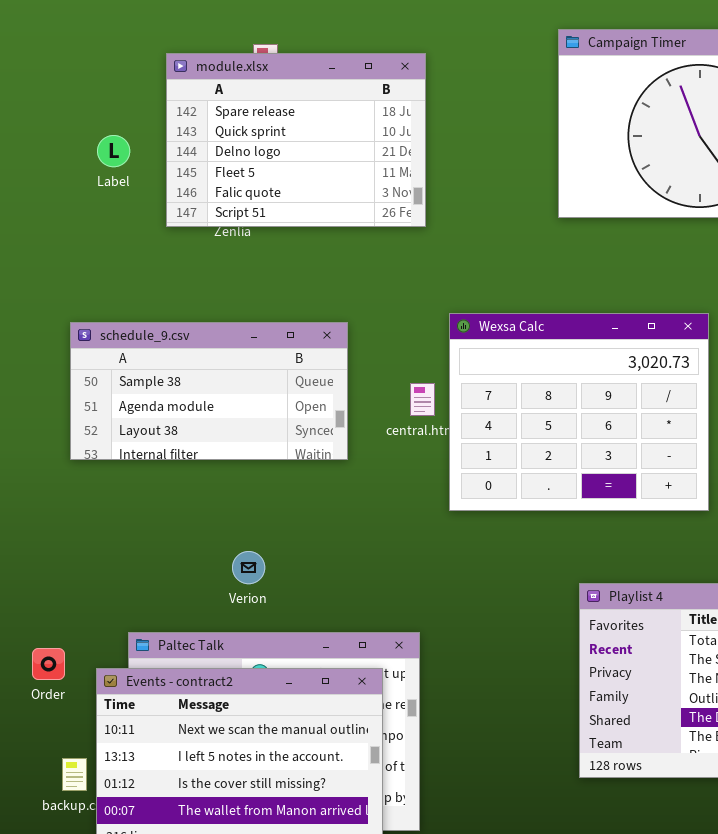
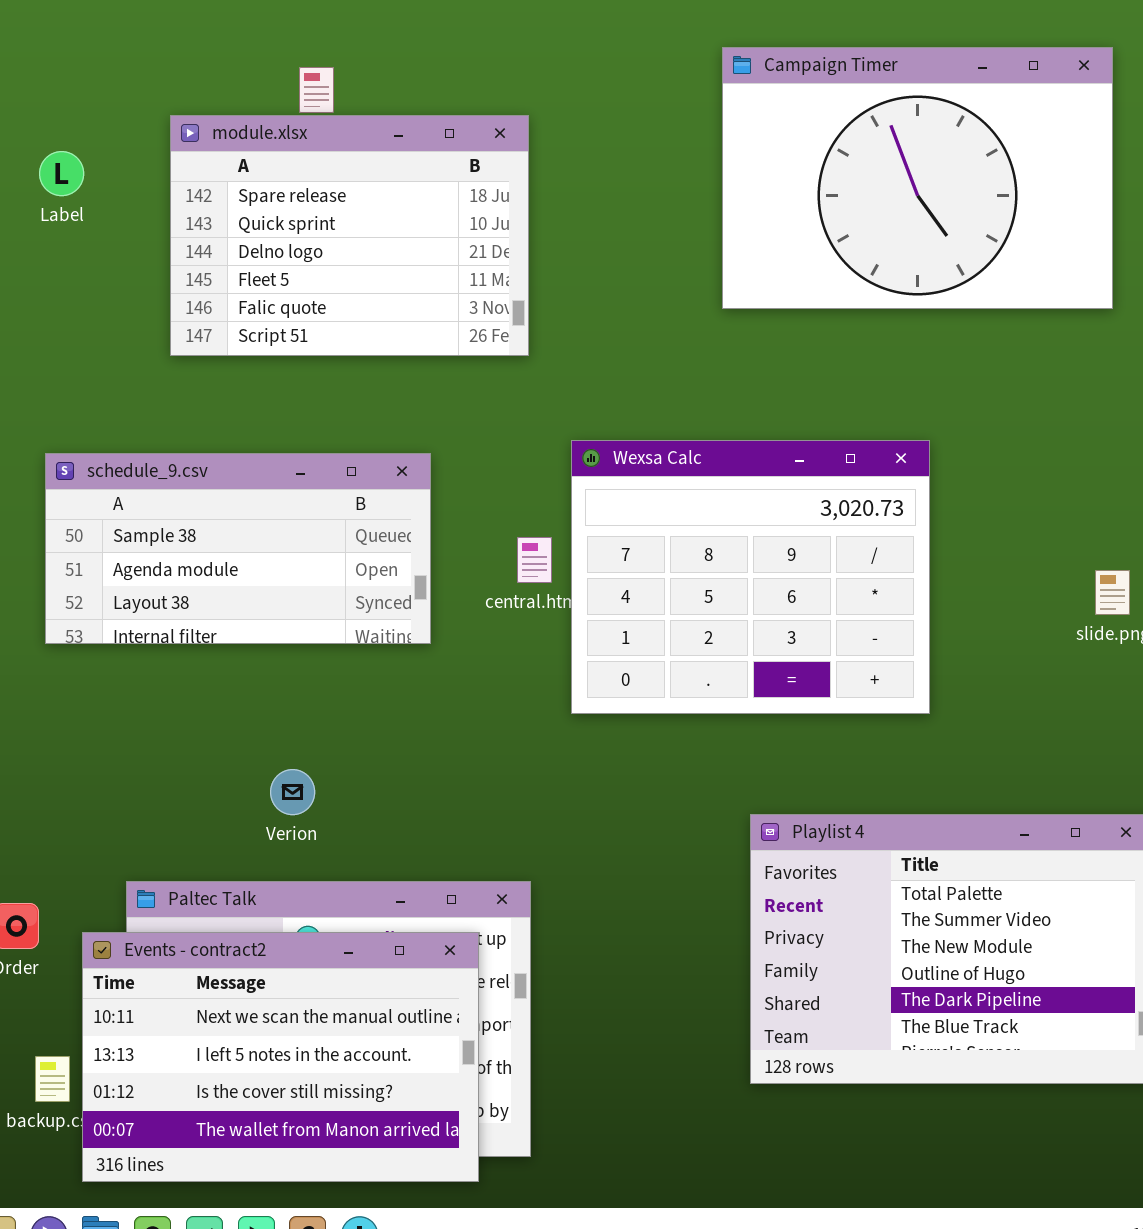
module.xlsx: [166,53,426,227] -> [170,115,529,356], moved
Label: [97,135,130,167] -> [39,151,84,196], moved

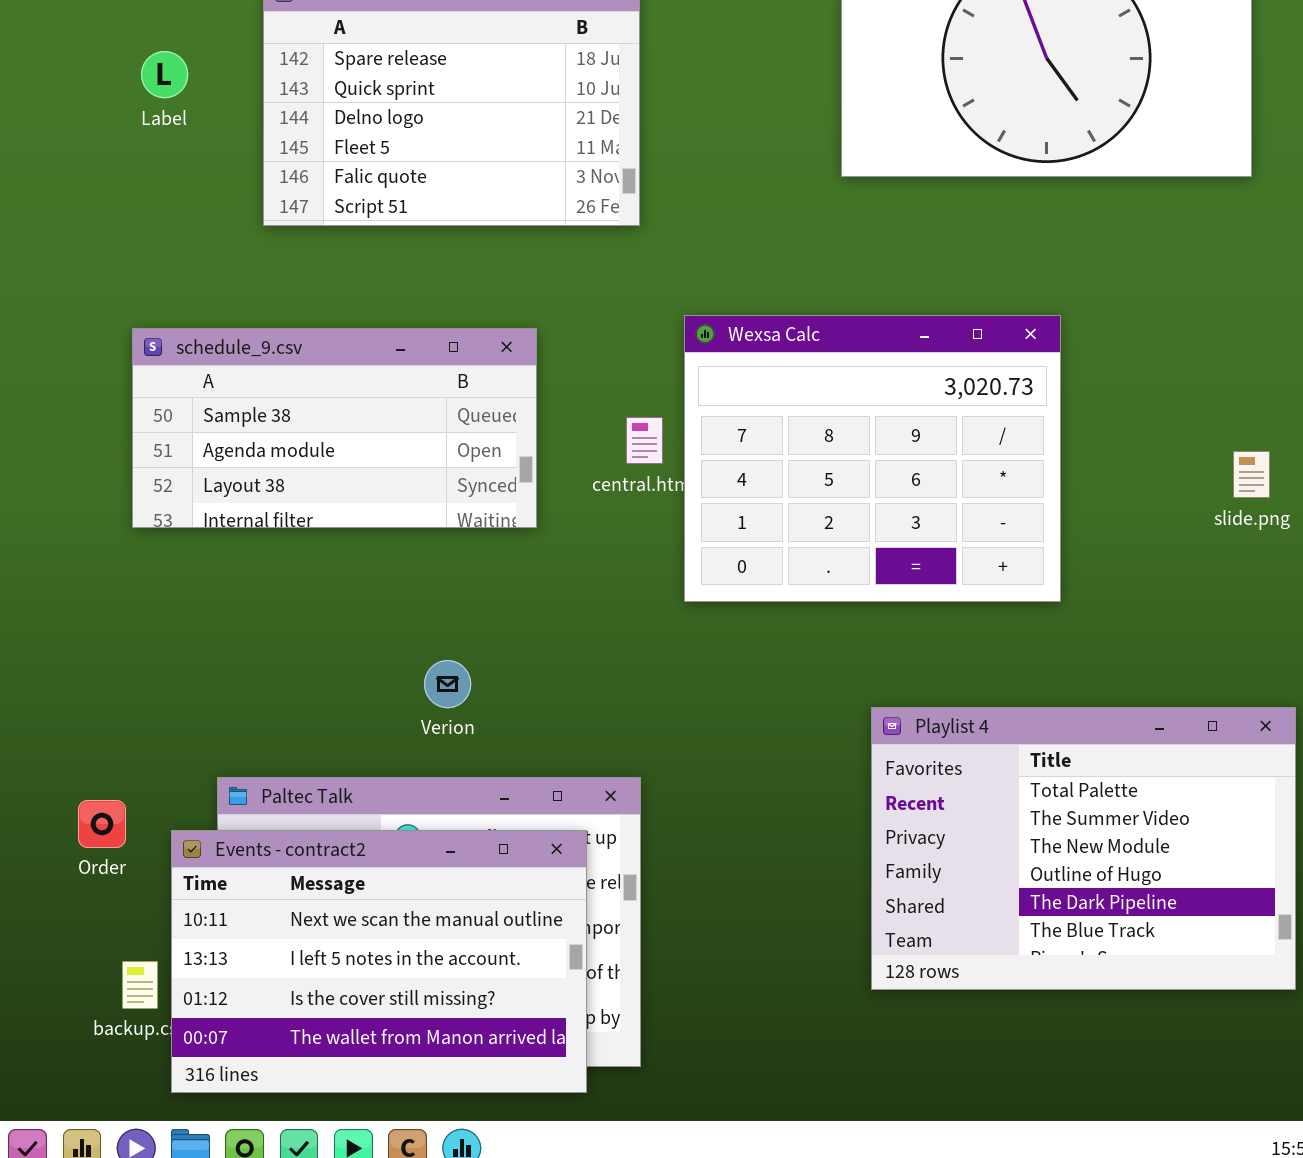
Label: [39,151,84,196] -> [141,51,188,98], moved
Verion: [270,769,315,815] -> [424,660,471,708], moved

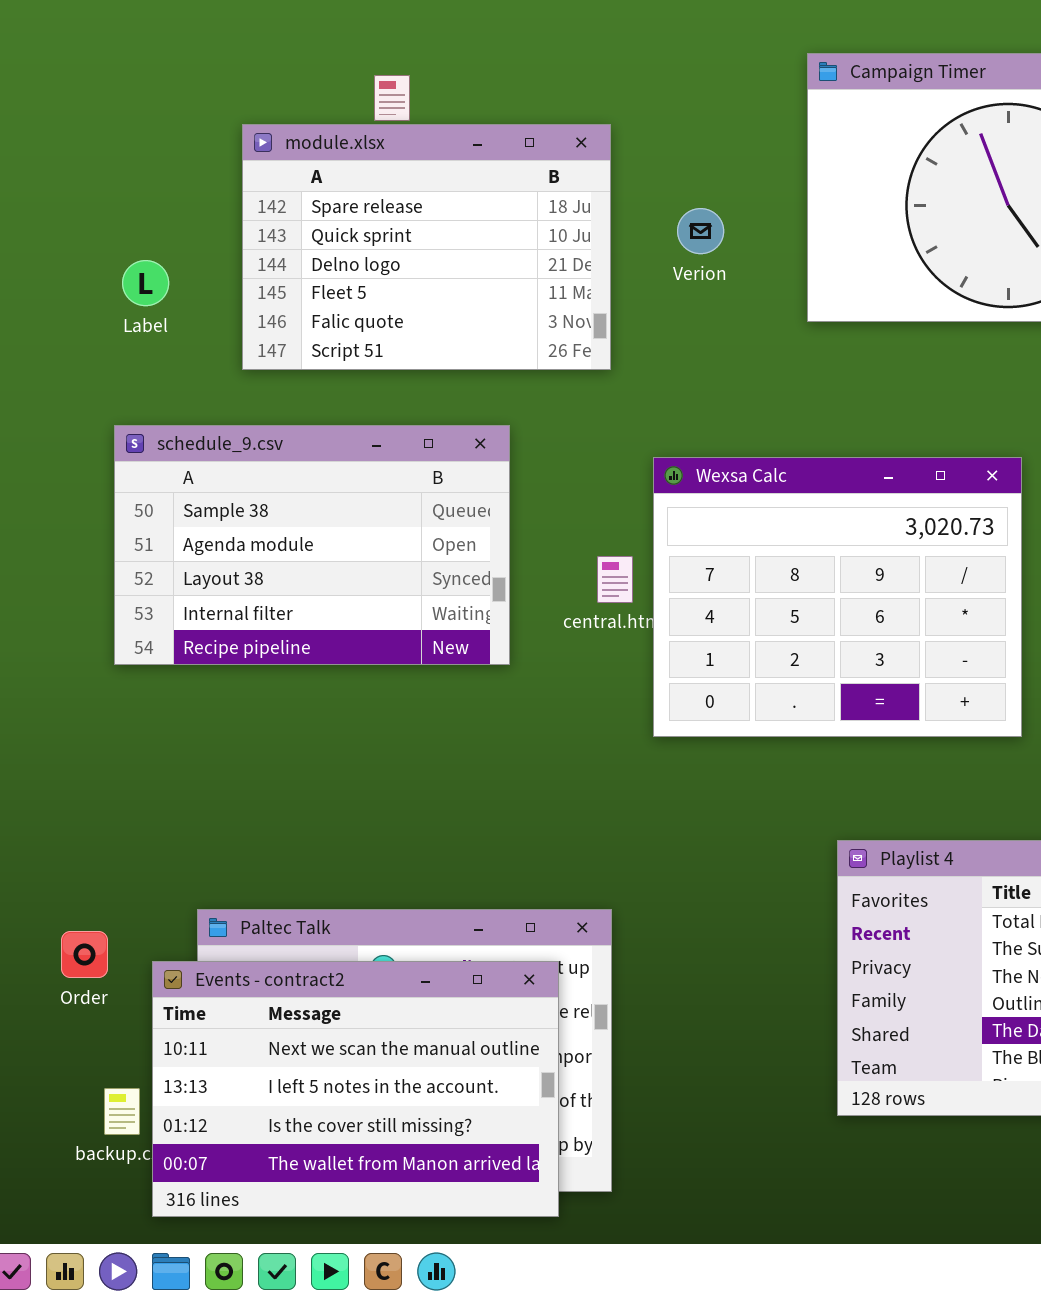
Label: [141,51,188,98] -> [122,260,169,306], moved
schedule_9.csv: [132,328,537,528] -> [114,425,510,665], resized
Verion: [424,660,471,708] -> [677,208,724,254], moved

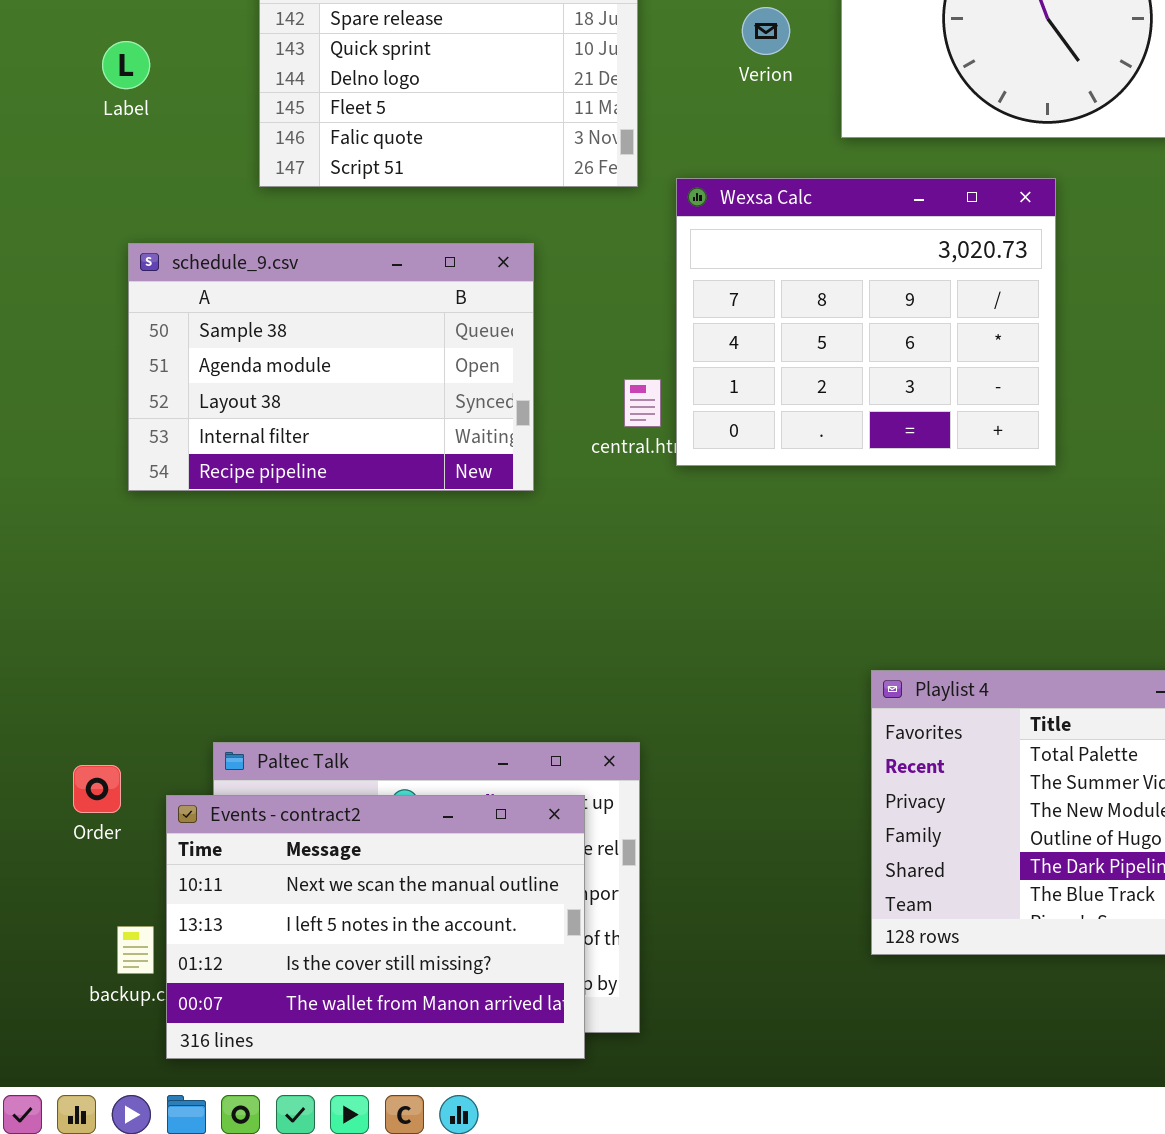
Verion: [677,208,724,254] -> [742,7,790,55], moved
Label: [122,260,169,306] -> [102,41,150,89], moved
Wexsa Calc: [653,457,1022,737] -> [676,178,1056,466], moved

